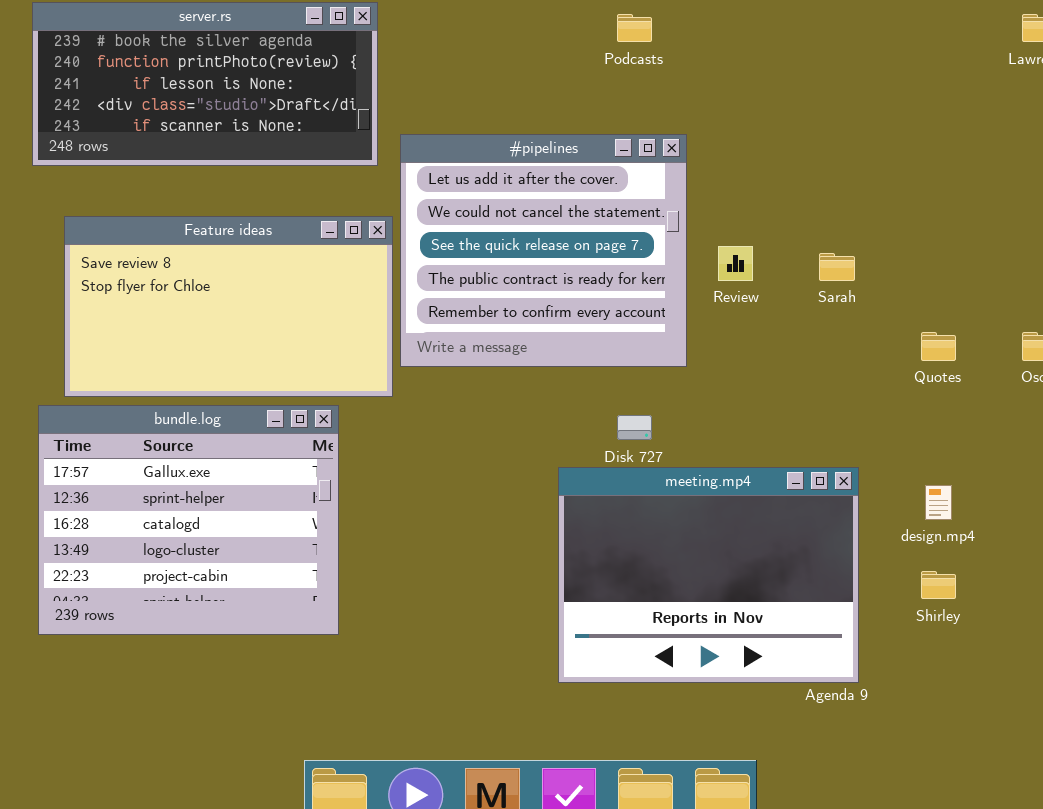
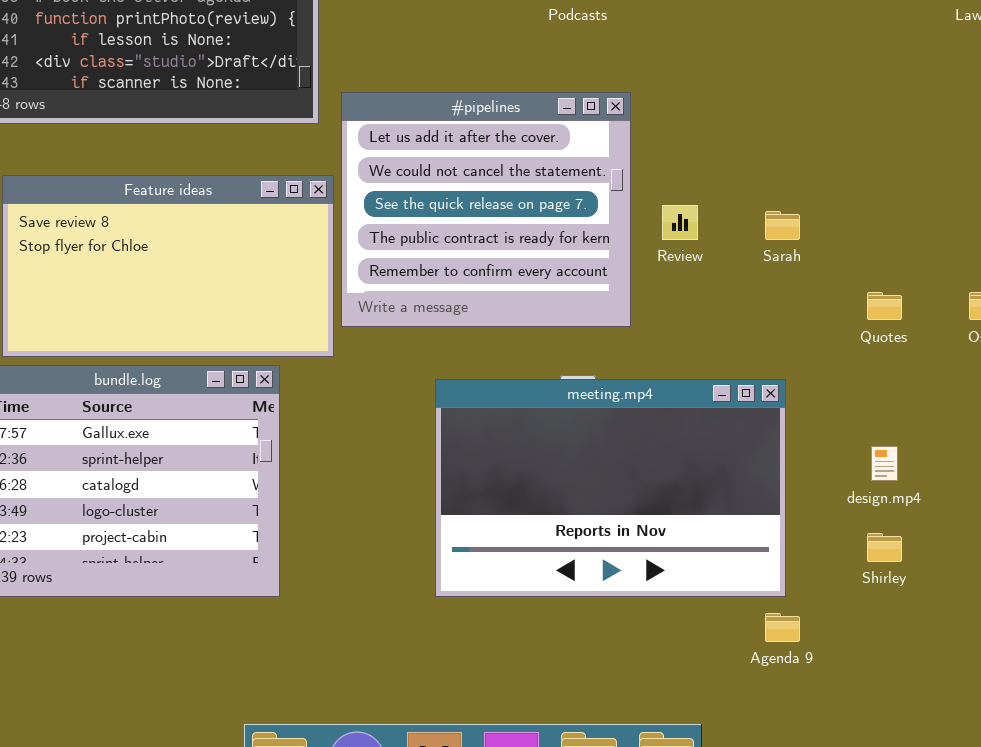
meeting.mp4: [558,467,859,683] -> [435,379,786,597], moved, resized

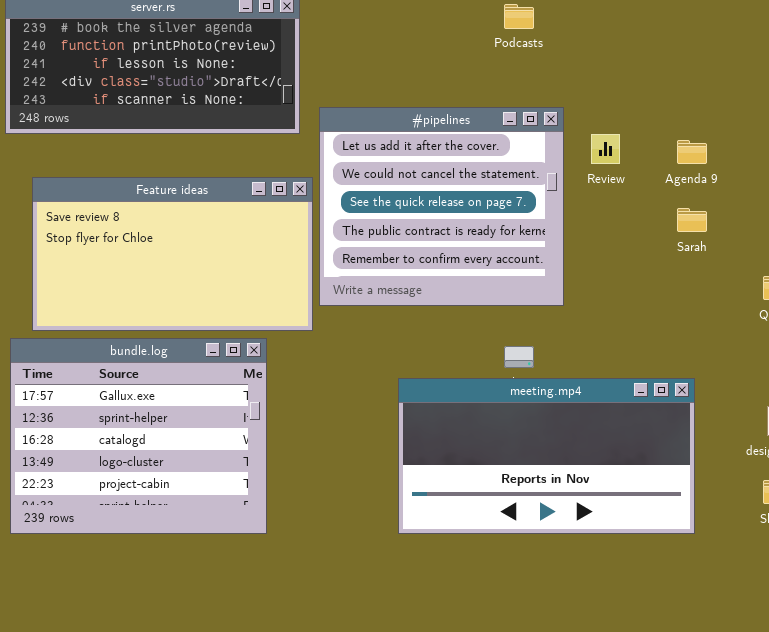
Review: [662,205,698,240] -> [591,134,620,164], moved
meeting.mp4: [435,379,786,597] -> [398,378,695,534], resized
Agenda 9: [765,613,800,642] -> [677,140,707,164], moved

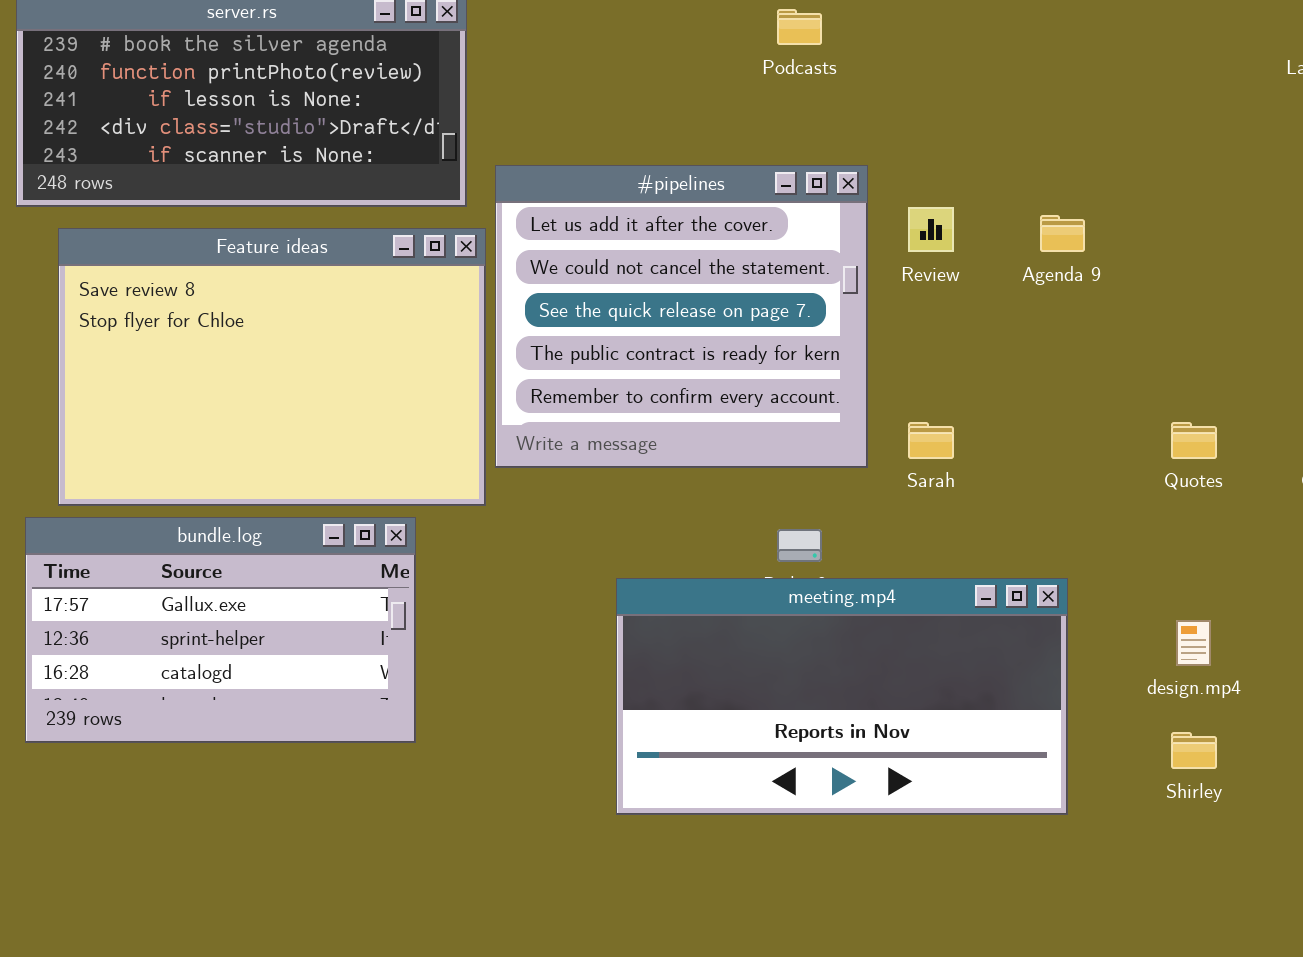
Feature ideas: [32,177,313,331] -> [58,228,486,506], resized
Sarah: [677,208,707,232] -> [908,422,954,459], moved
bundle.log: [10,338,267,534] -> [25,517,416,743], resized

